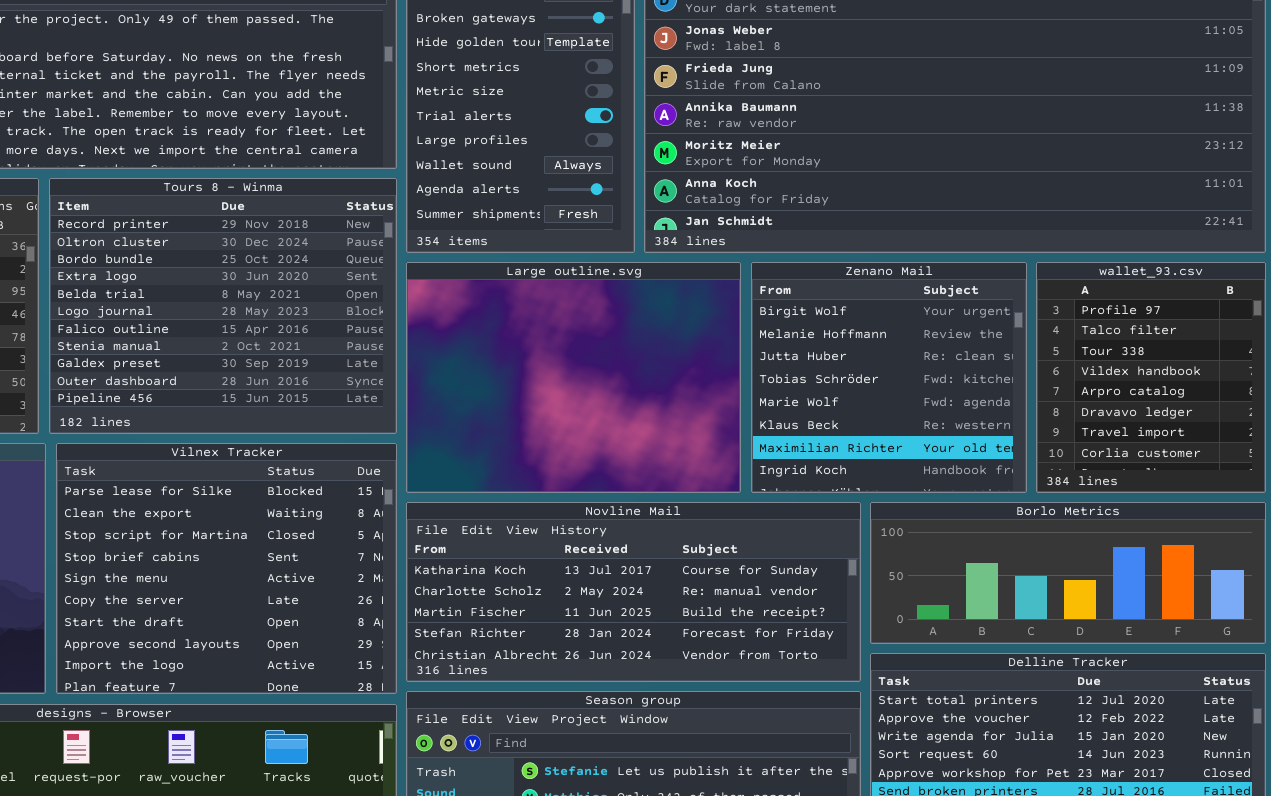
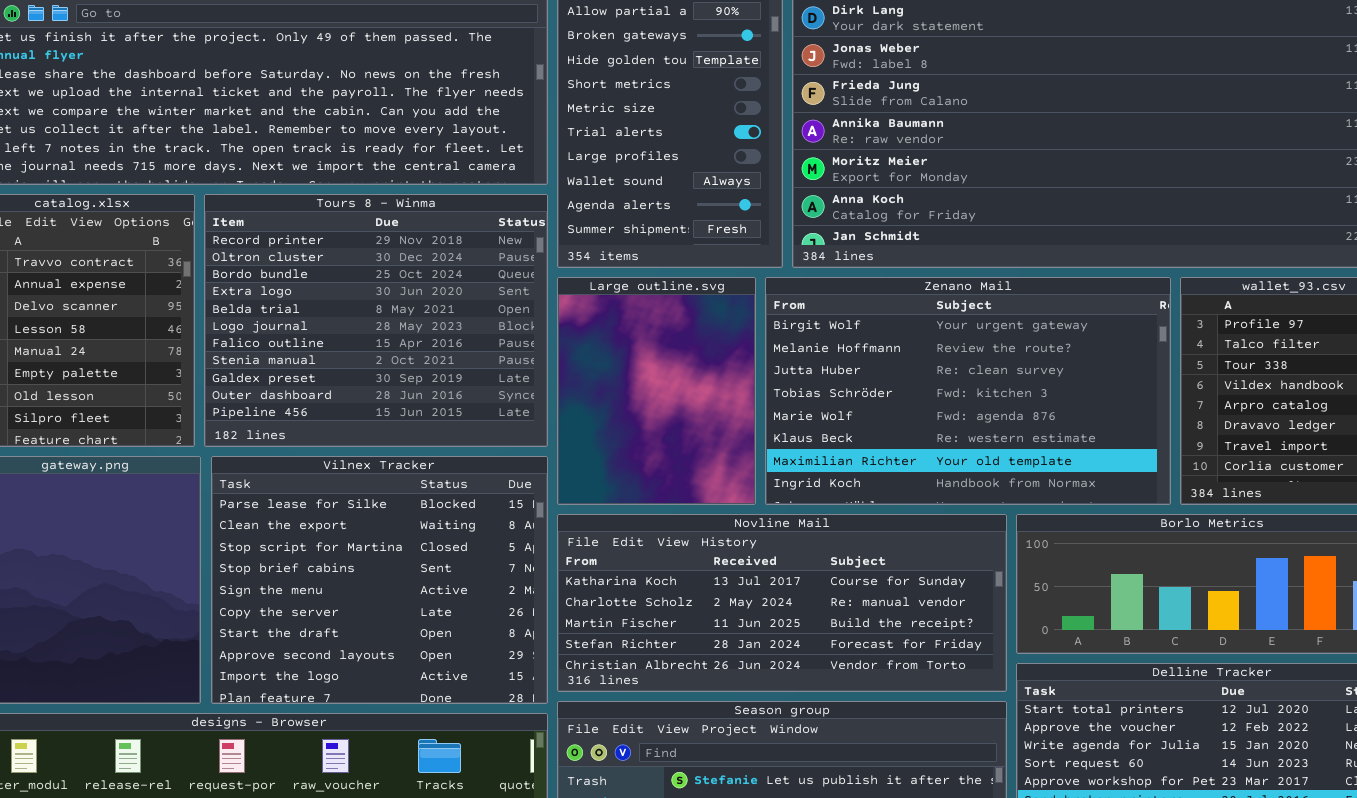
Large outline.svg: [406,262,741,493] -> [557,277,756,505], resized
Zenano Mail: [751,262,1027,493] -> [765,277,1171,505], resized

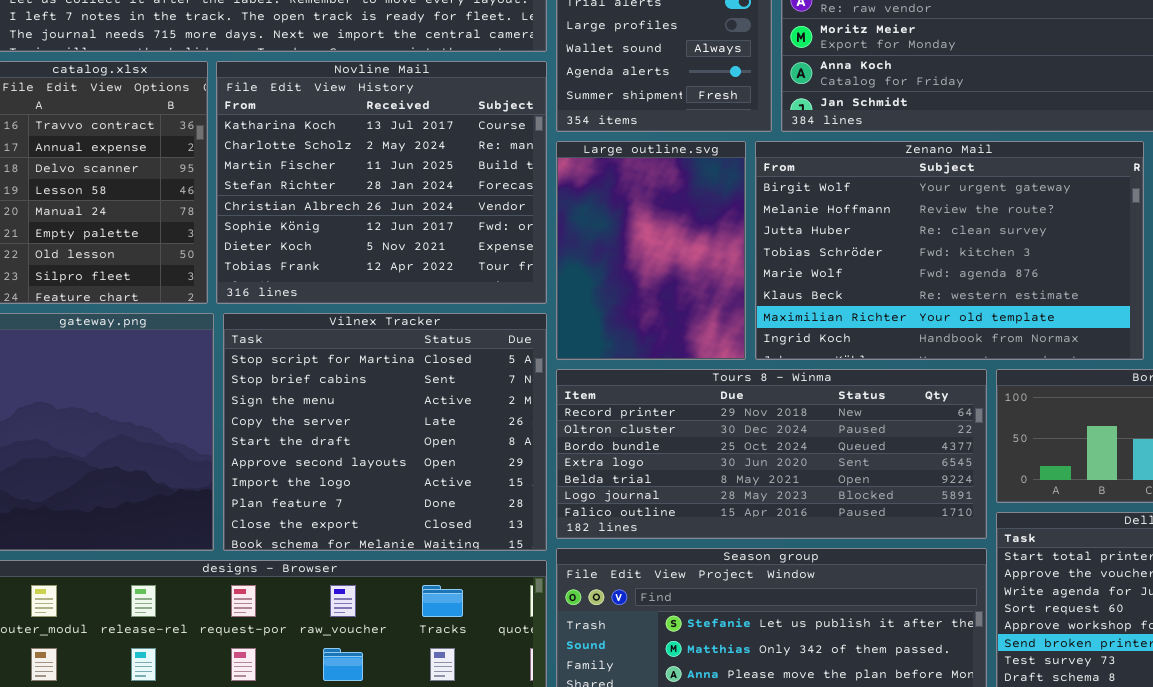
Tours 8 - Winma: [204,194,548,447] -> [556,369,987,539], moved, resized
Vilnex Tracker: [211,456,548,704] -> [223,313,547,551], scrolled down 2 rows
Novline Mail: [557,514,1007,692] -> [216,61,547,304], moved, resized

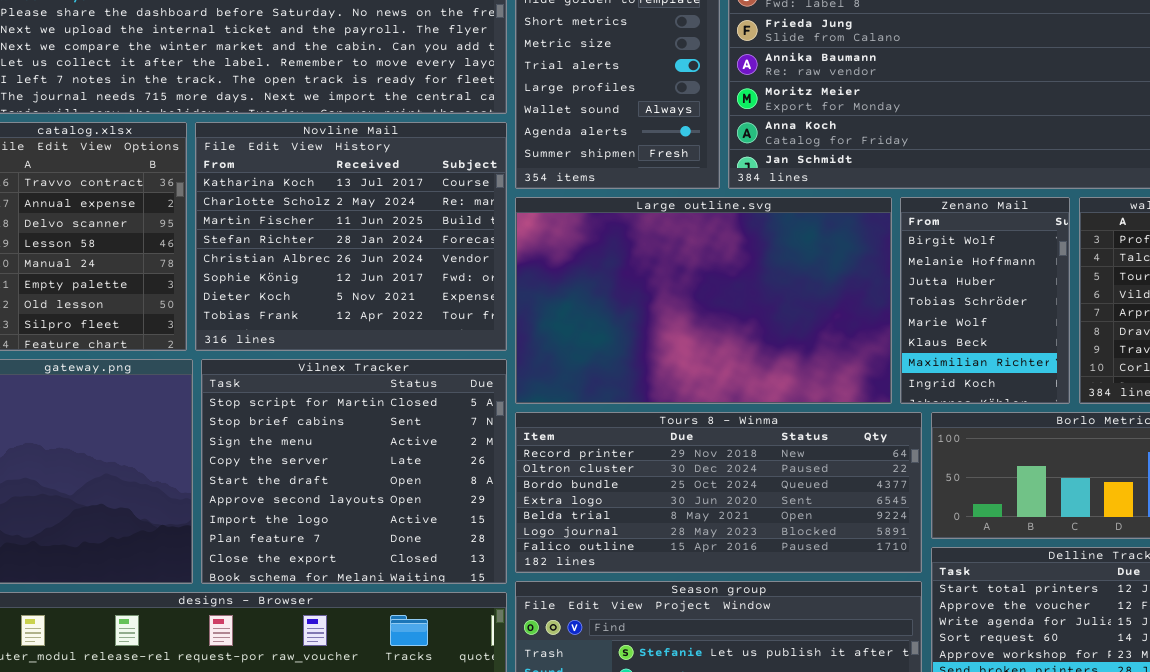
Large outline.svg: [556,141,746,360] -> [515,197,892,404], resized
Zenano Mail: [755,141,1144,360] -> [900,197,1070,404], resized

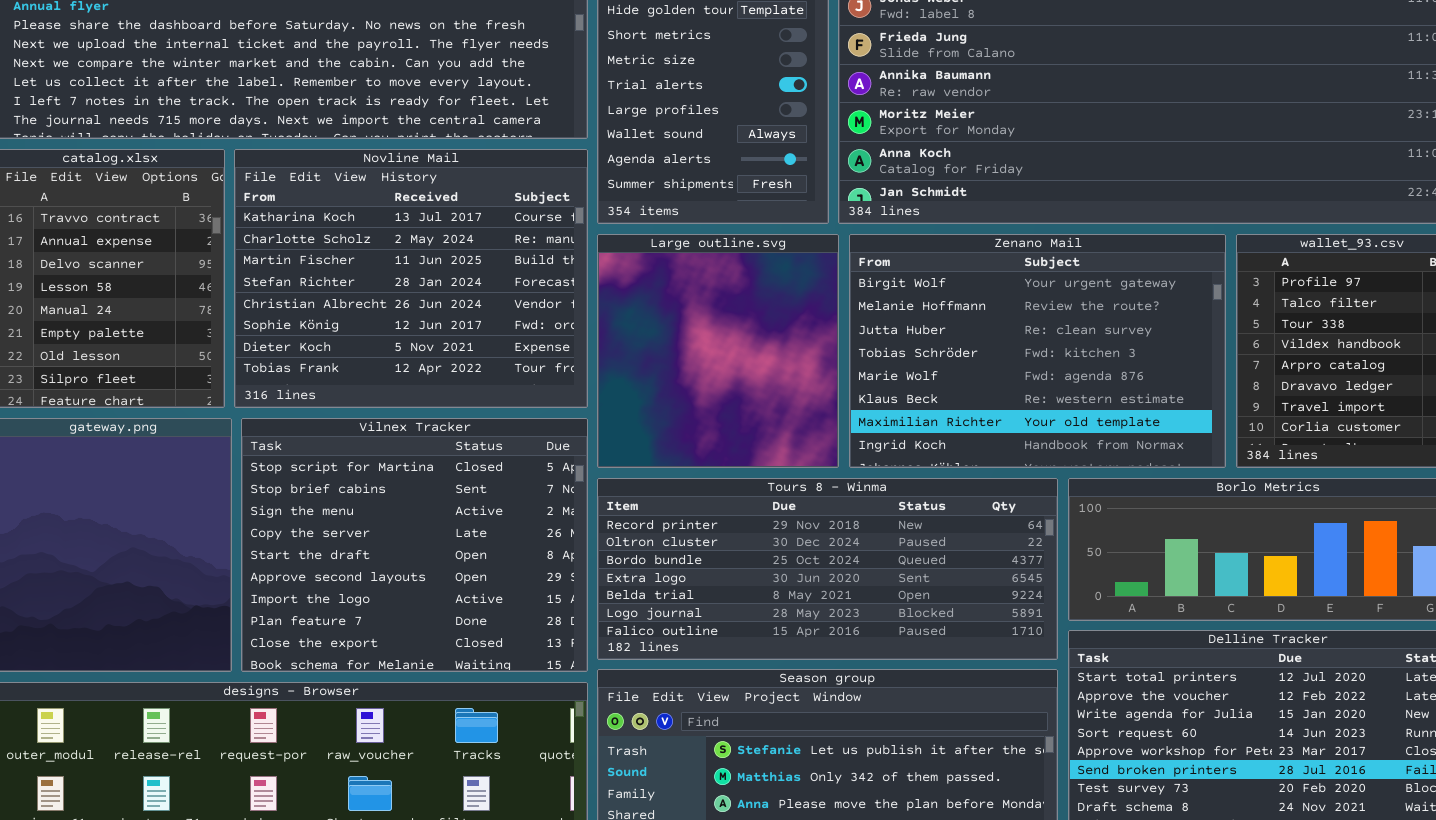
Large outline.svg: [515,197,892,404] -> [597,234,839,468], resized
Zenano Mail: [900,197,1070,404] -> [849,234,1226,468], resized

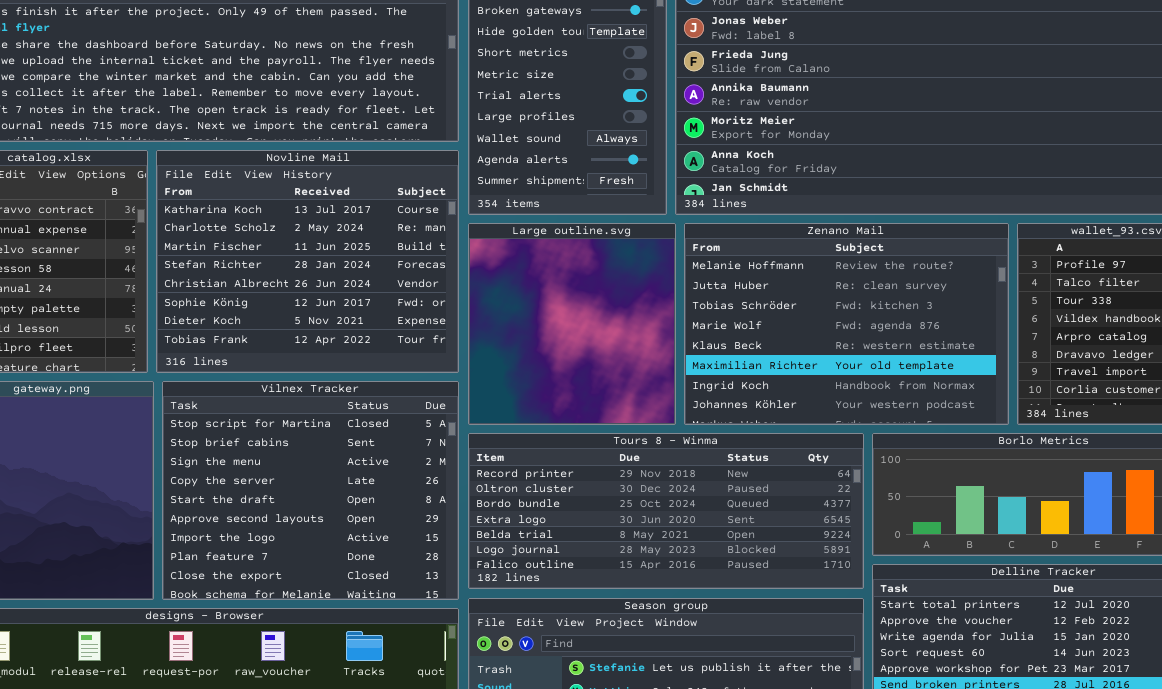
Zenano Mail: [849,234,1226,468] -> [684,223,1009,425], scrolled down 1 row

